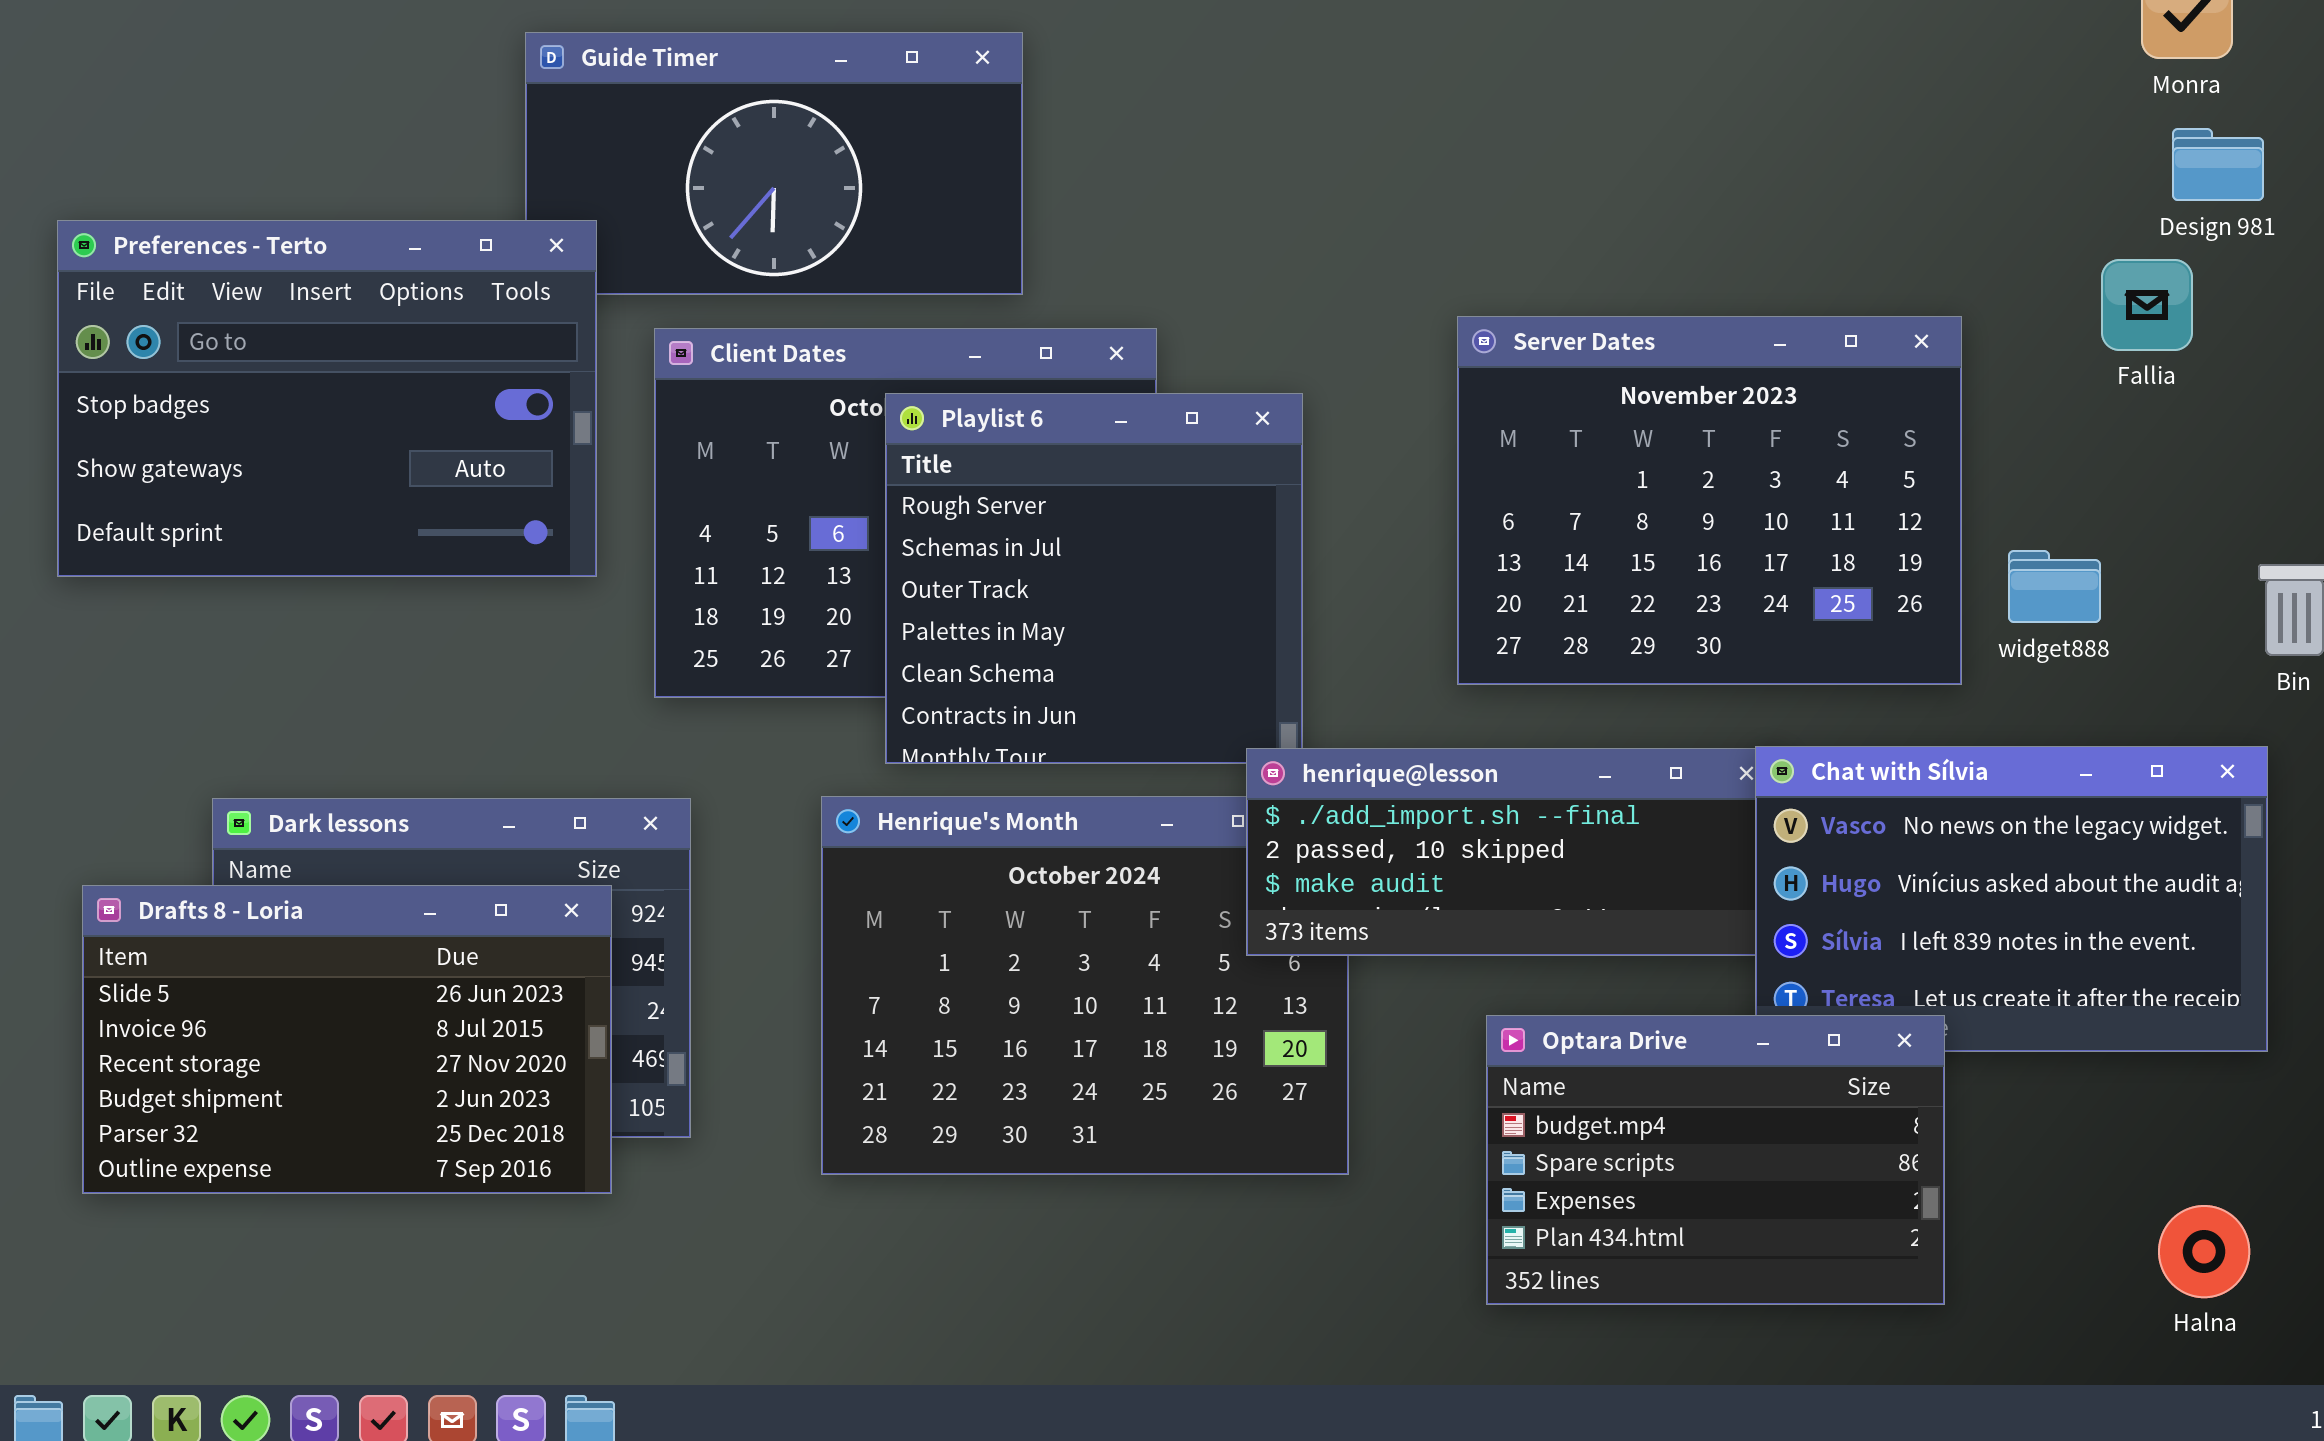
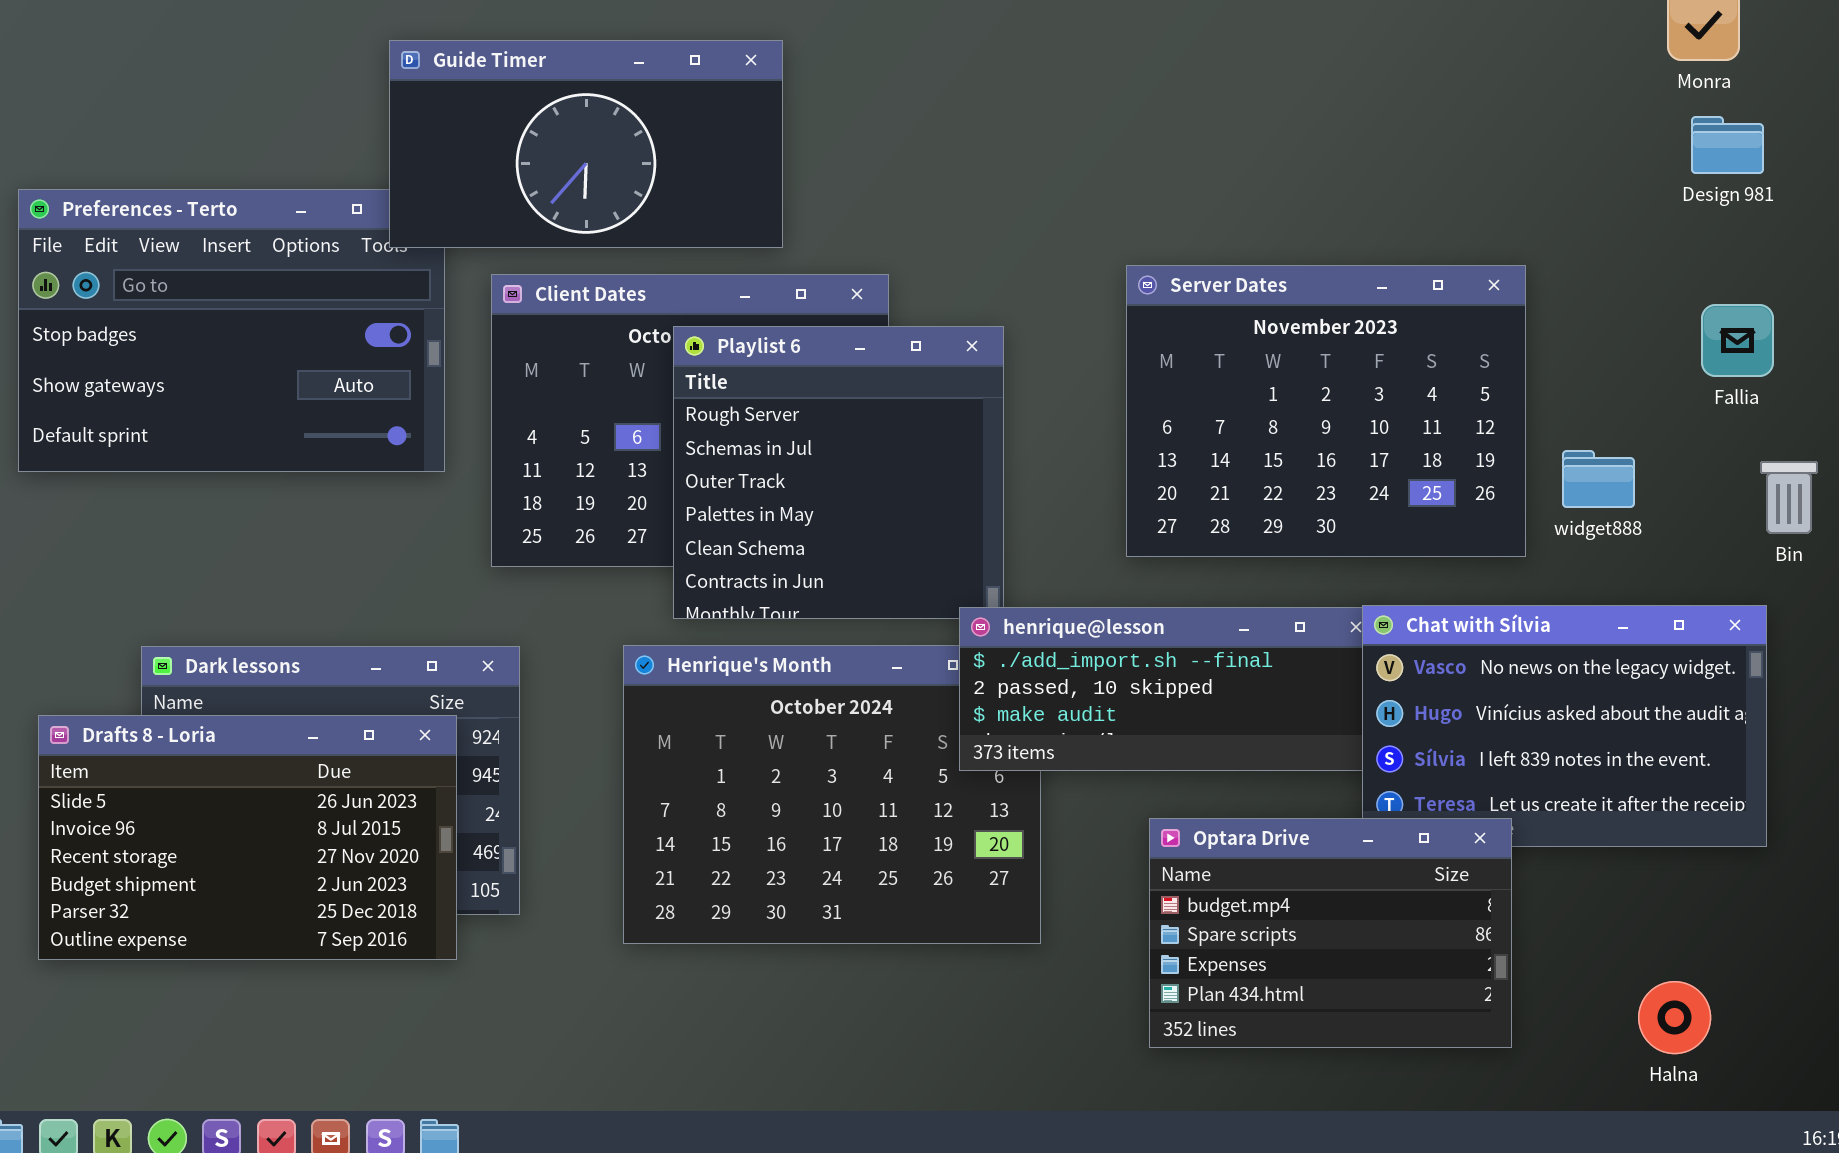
Guide Timer: [525,32,1023,295] -> [389,40,783,248], raised
Fallia: [2101,259,2193,351] -> [1701,304,1774,377], moved
Halna: [2158,1205,2250,1298] -> [1638,981,1711,1054], moved

